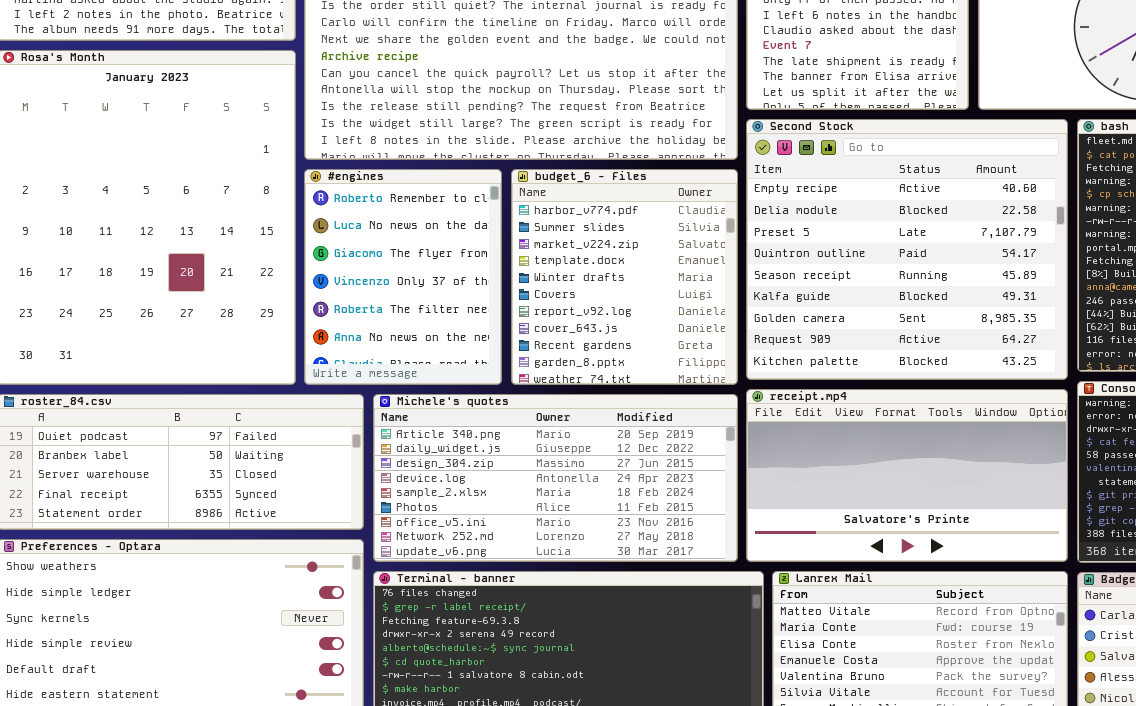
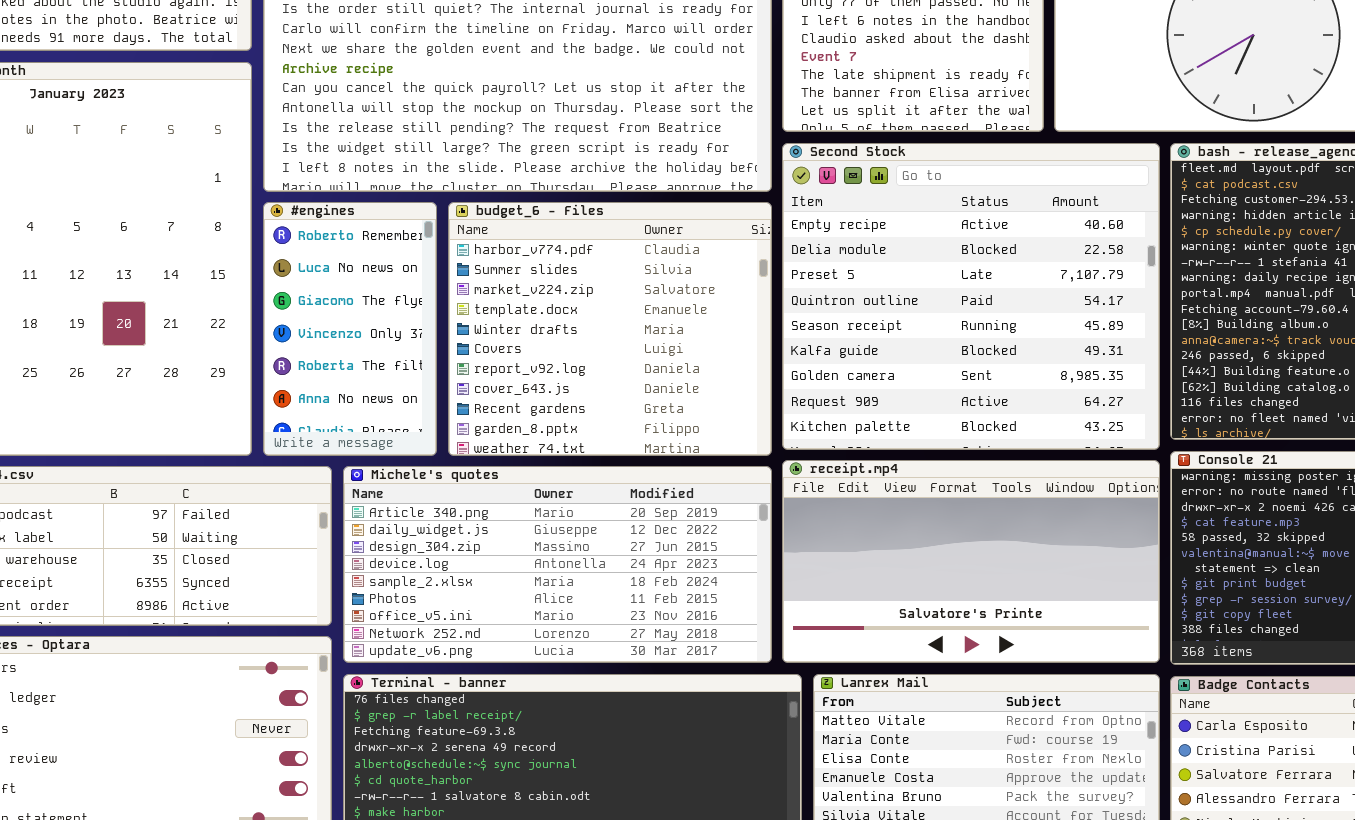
#engines: [304,169,502,385] -> [263,202,437,456], resized
budget_6 - Files: [511,169,738,385] -> [448,202,772,456], resized

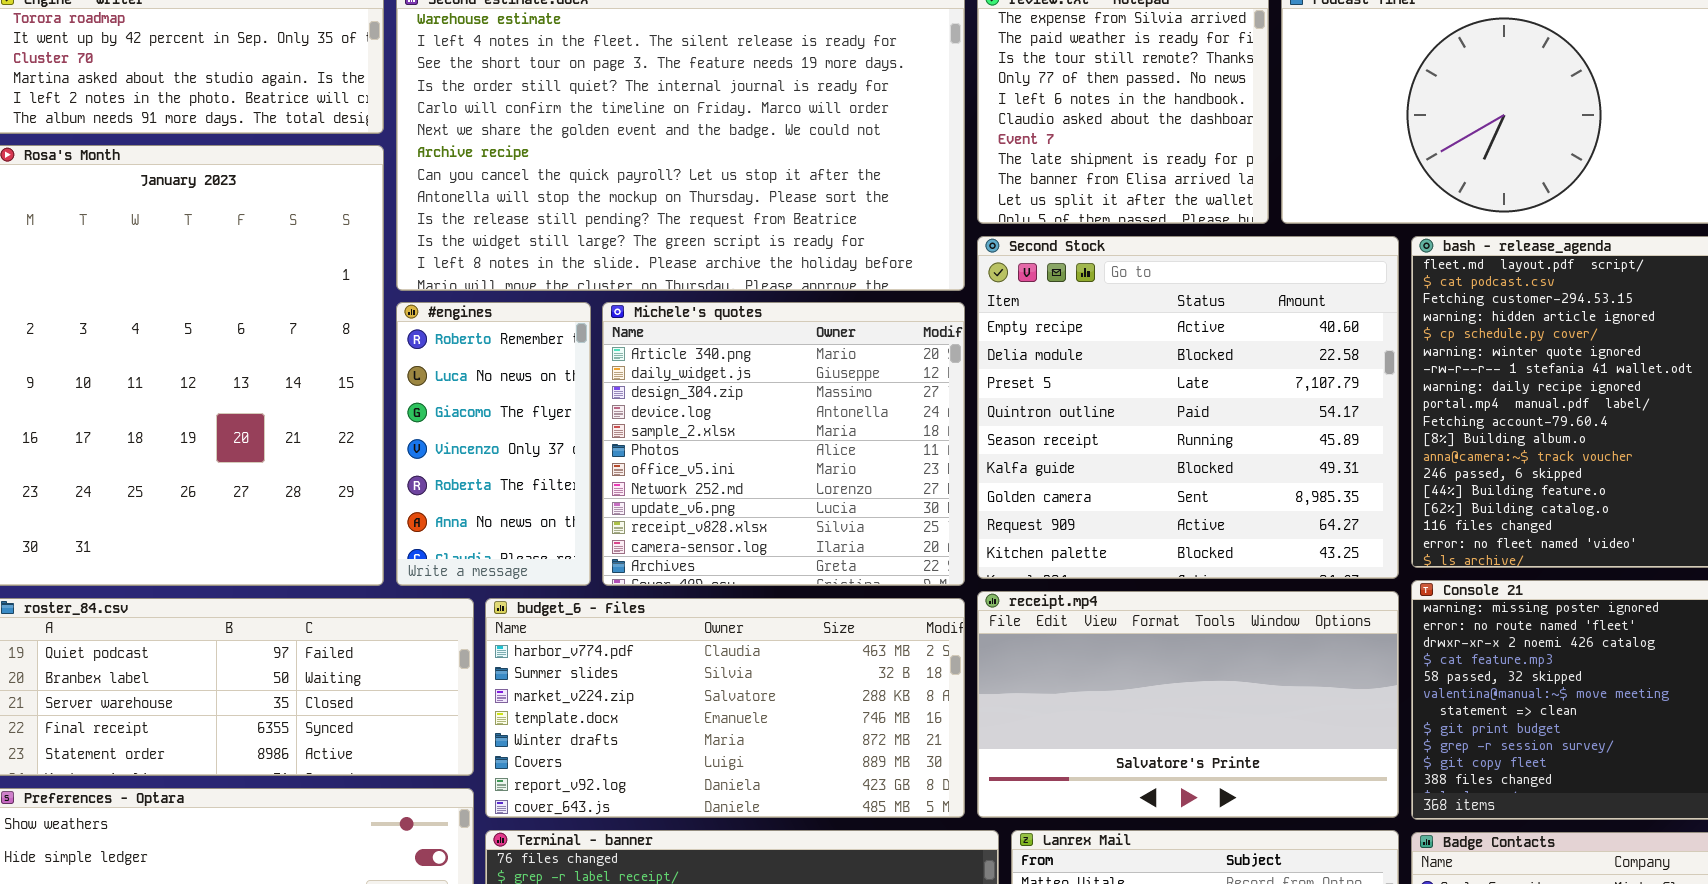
budget_6 - Files: [448,202,772,456] -> [485,598,965,818], moved, resized
Michele's quotes: [343,466,772,663] -> [602,302,965,586], moved, resized

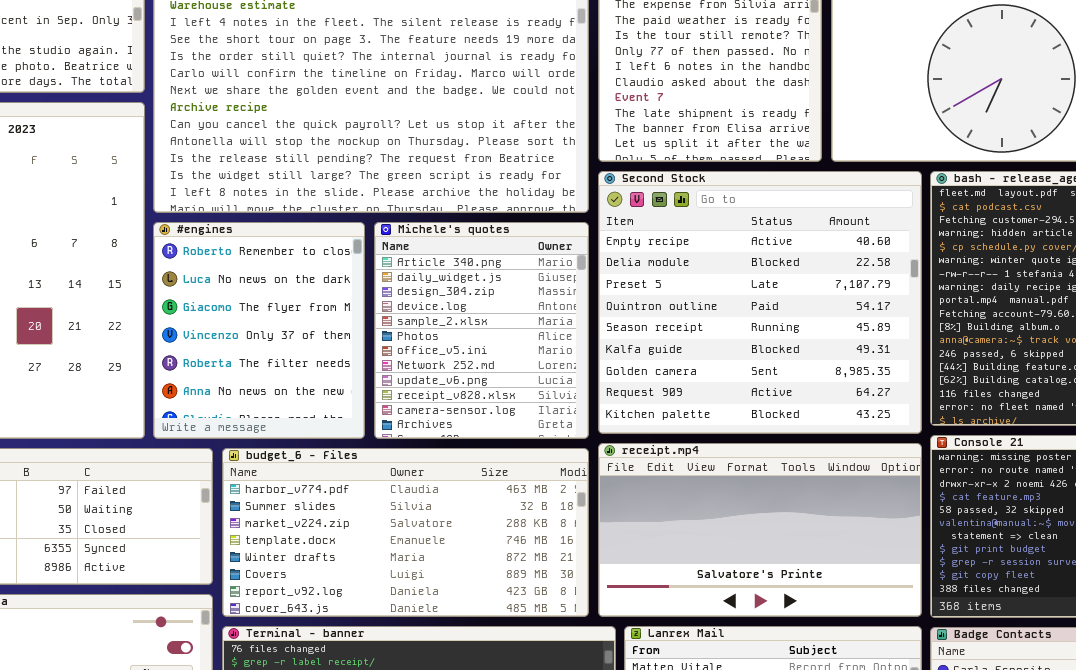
#engines: [396,302,591,586] -> [153,222,365,439], resized
Michele's quotes: [602,302,965,586] -> [374,222,589,439], resized

